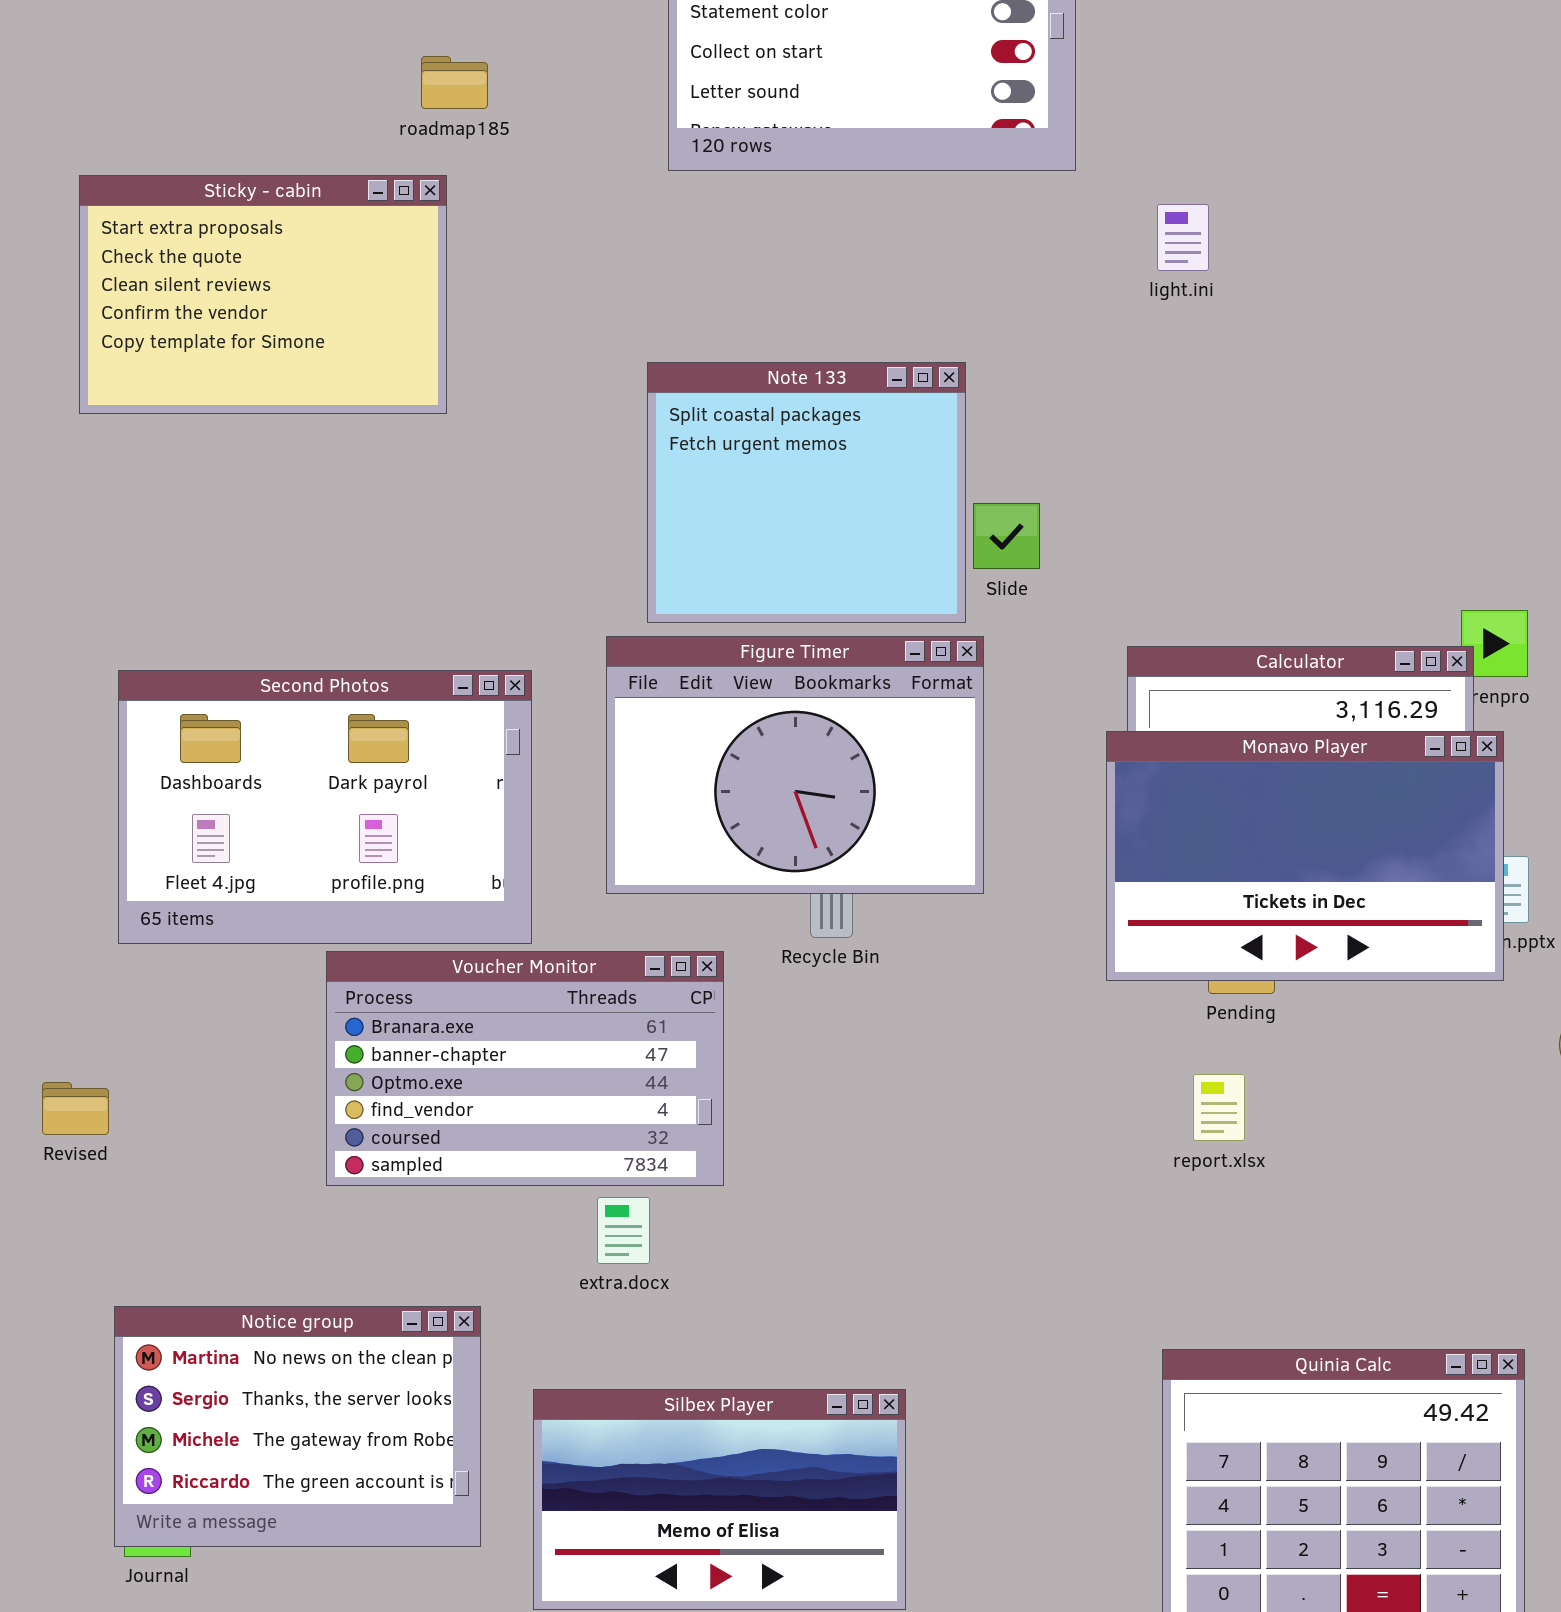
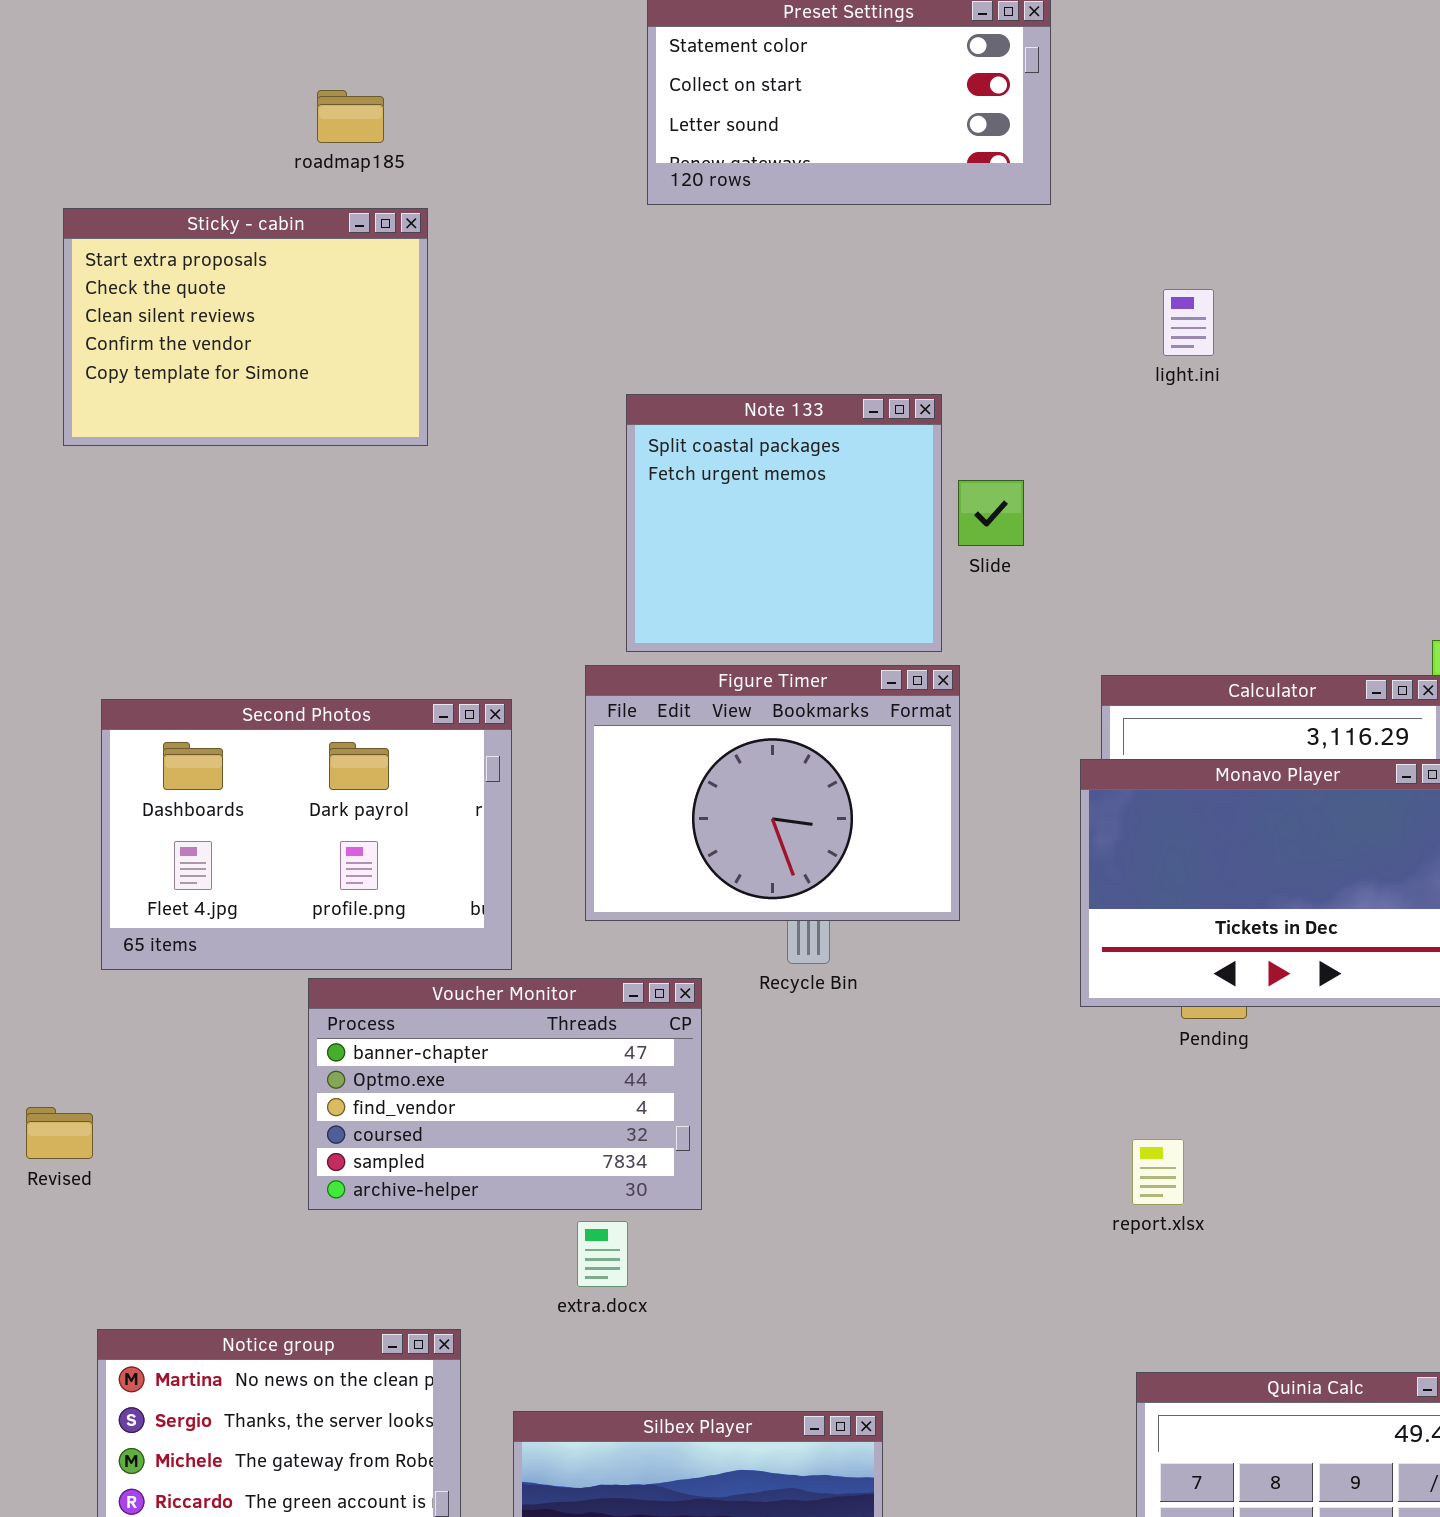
roadmap185: [421,56,488,109] -> [317,90,384,143], moved
light.ini: [1157,204,1209,271] -> [1163,289,1214,356], moved
Slide: [973,503,1040,569] -> [958,480,1024,546], moved
Voucher Monitor: [326,951,724,1186] -> [308,978,702,1210], scrolled down 1 row
report.xlsx: [1193,1074,1245,1141] -> [1132,1139,1184,1205], moved

